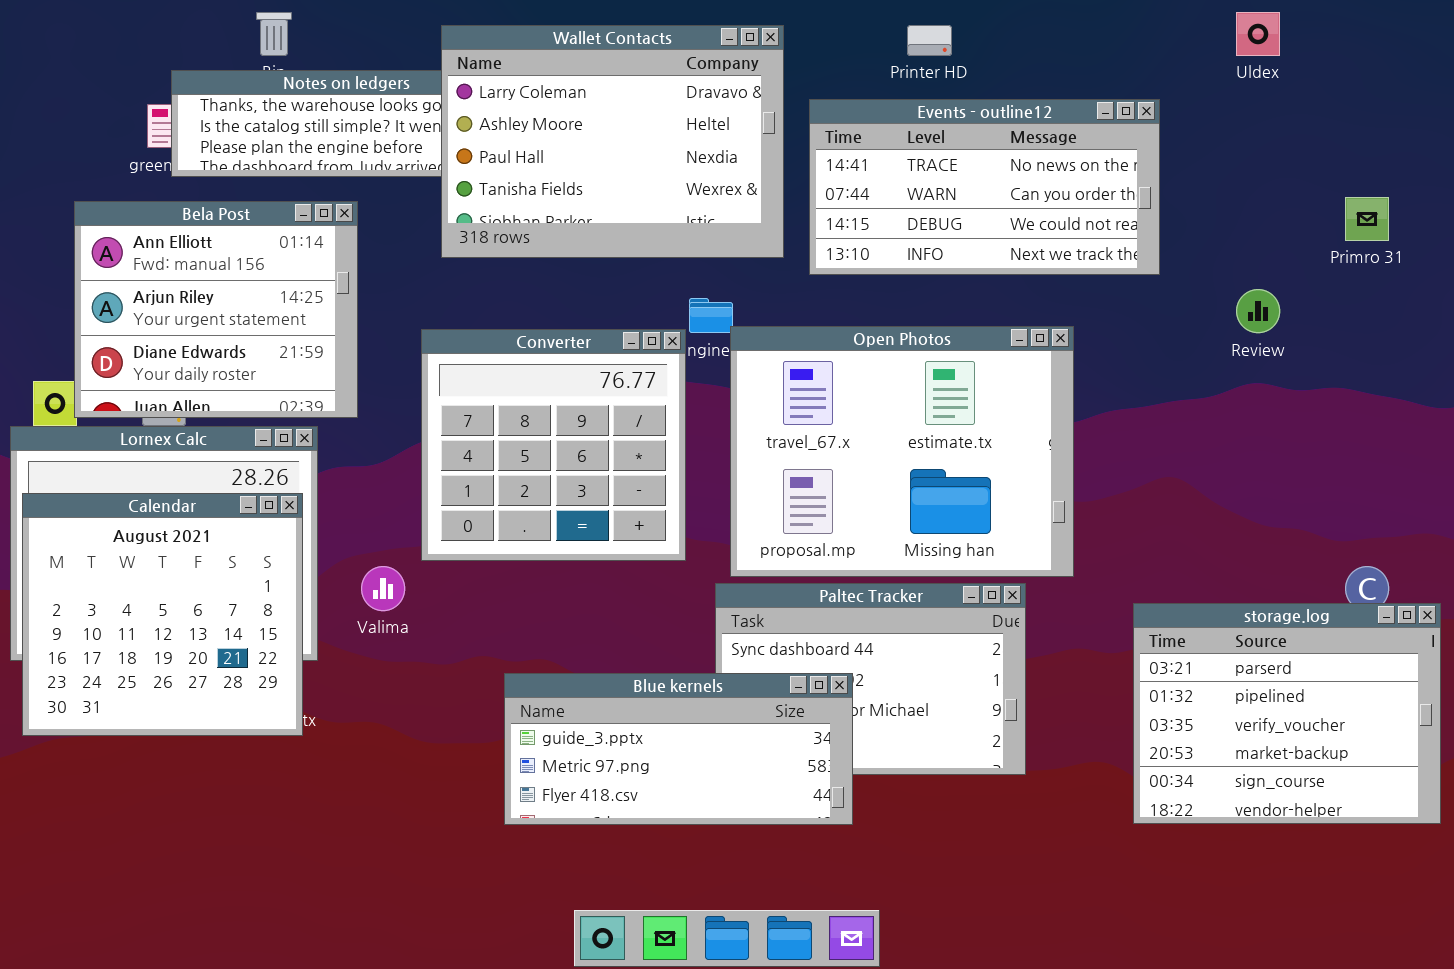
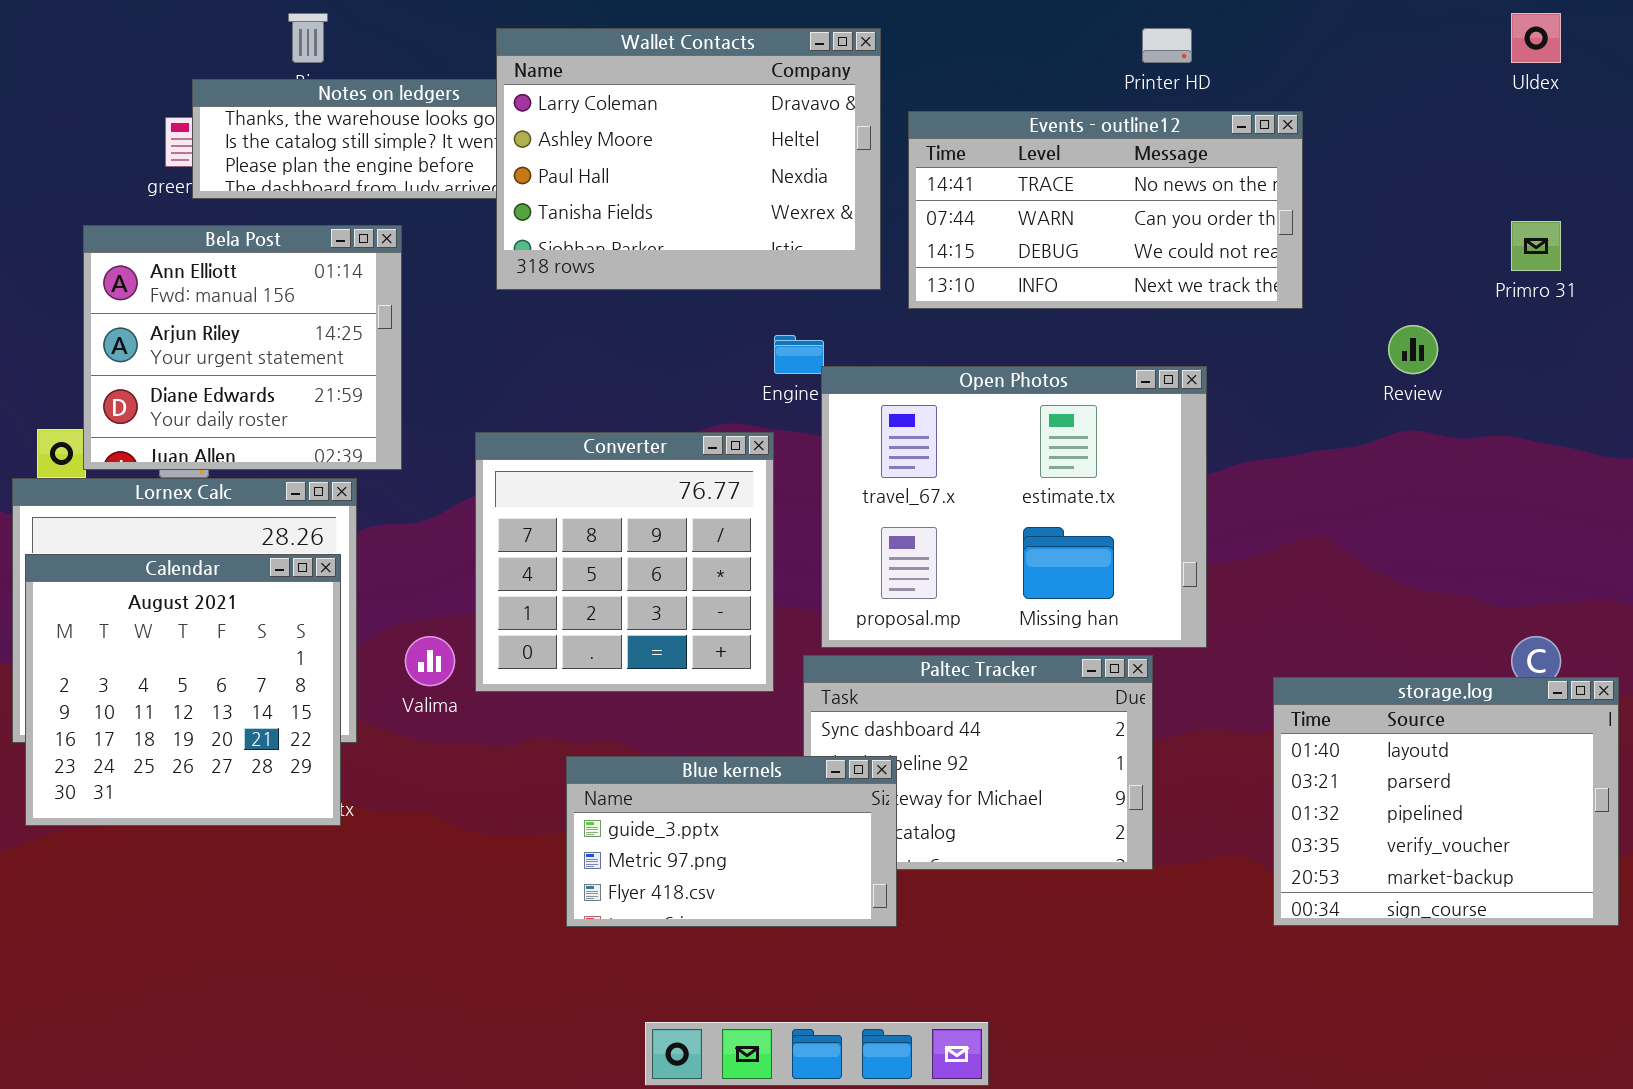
Uldex: [1236,12,1280,56] -> [1511,13,1561,63], moved
Printer HD: [907,25,952,56] -> [1142,28,1192,63], moved
Converter: [421,329,686,561] -> [475,432,774,692], moved
storage.log: [1133,603,1441,824] -> [1273,677,1619,926], scrolled up 1 row
Blue kernels: [504,673,853,825] -> [566,756,897,927], resized

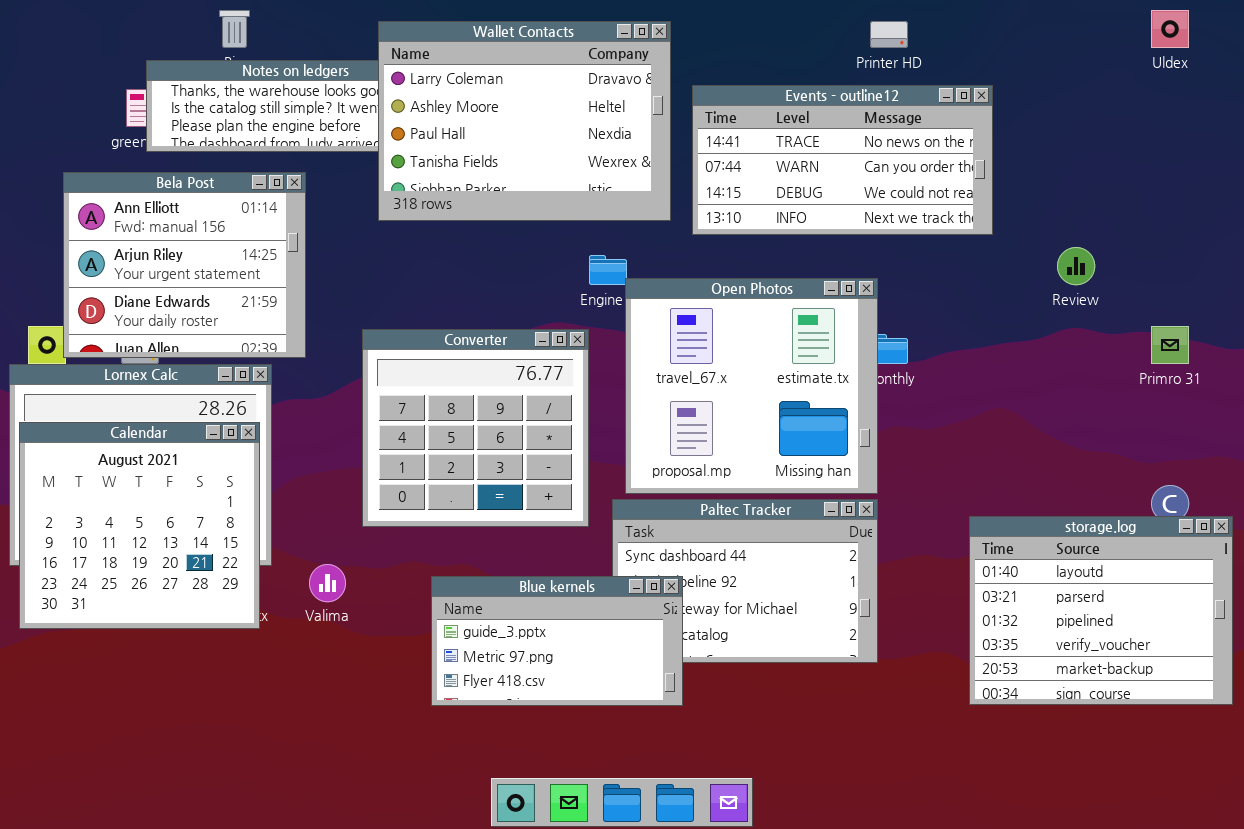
Primro 31: [1511,221,1561,271] -> [1151,326,1189,364], moved
Open Photos: [821,366,1207,648] -> [625,278,878,494], resized
Valima: [405,636,455,686] -> [309,564,346,602], moved

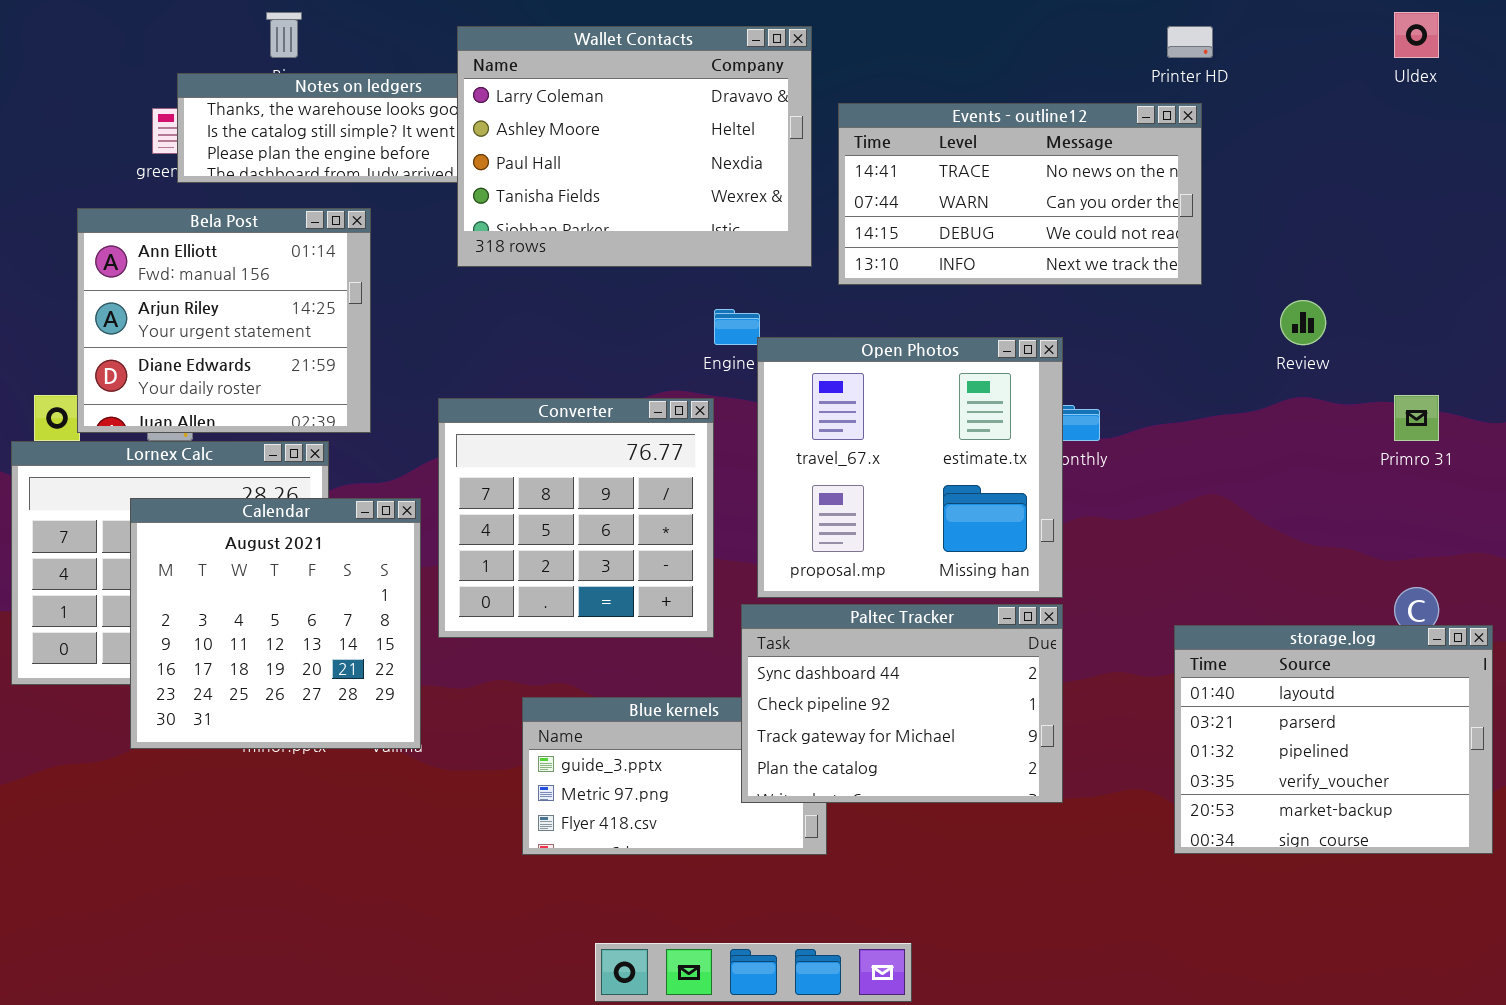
Printer HD: [870,21,908,48] -> [1167,26,1213,58], moved
Calendar: [19,422,260,629] -> [130,498,421,749], moved
Paltec Tracker: [612,499,878,663] -> [741,604,1063,803], raised

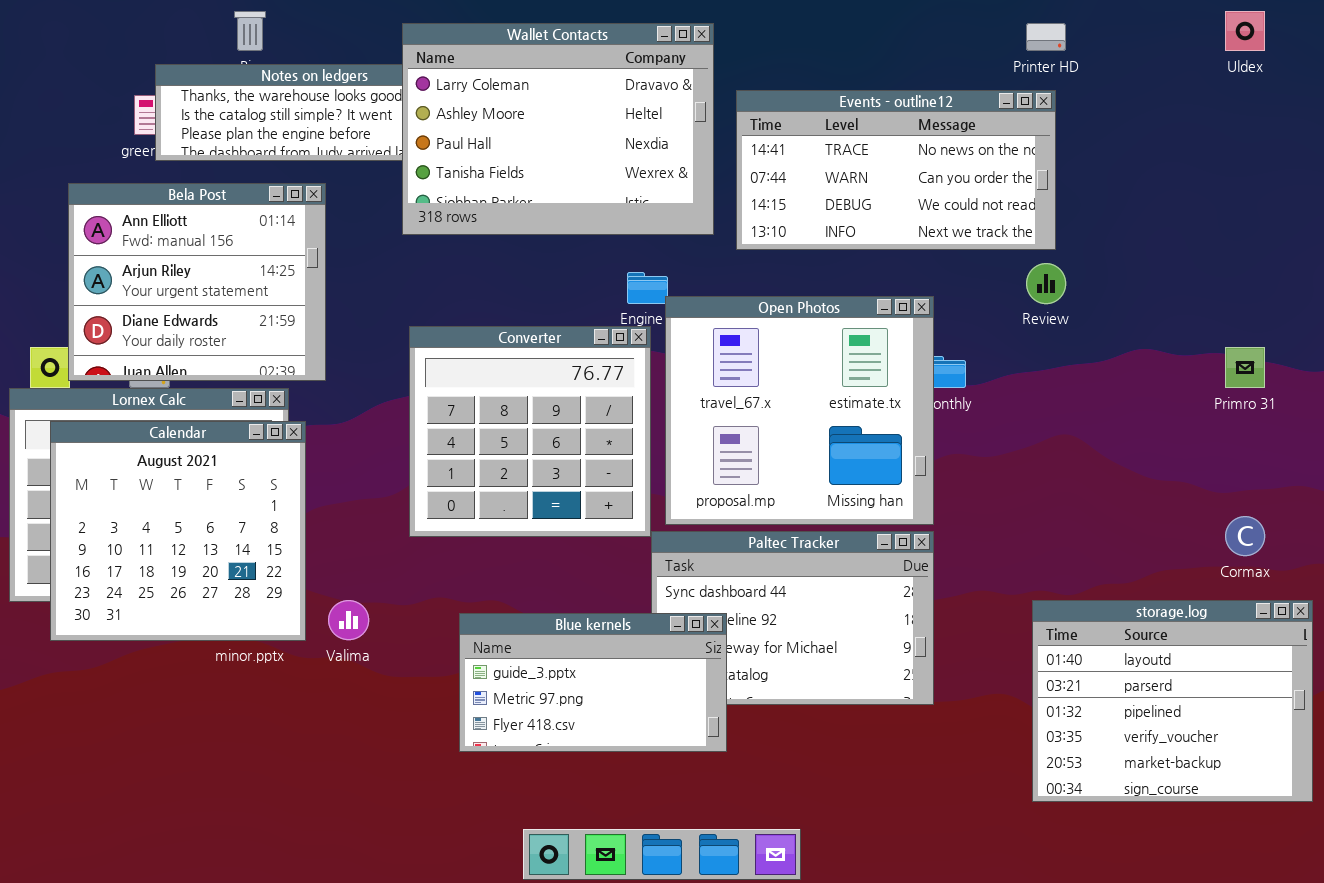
Review: [1280,300,1326,345] -> [1026,263,1066,304], moved
Converter: [438,398,714,638] -> [409,326,651,537], moved
Calendar: [130,498,421,749] -> [50,421,306,641], moved
storage.log: [1174,625,1493,854] -> [1032,600,1313,802], moved
Blue kernels: [522,697,827,855] -> [459,613,727,752], raised

